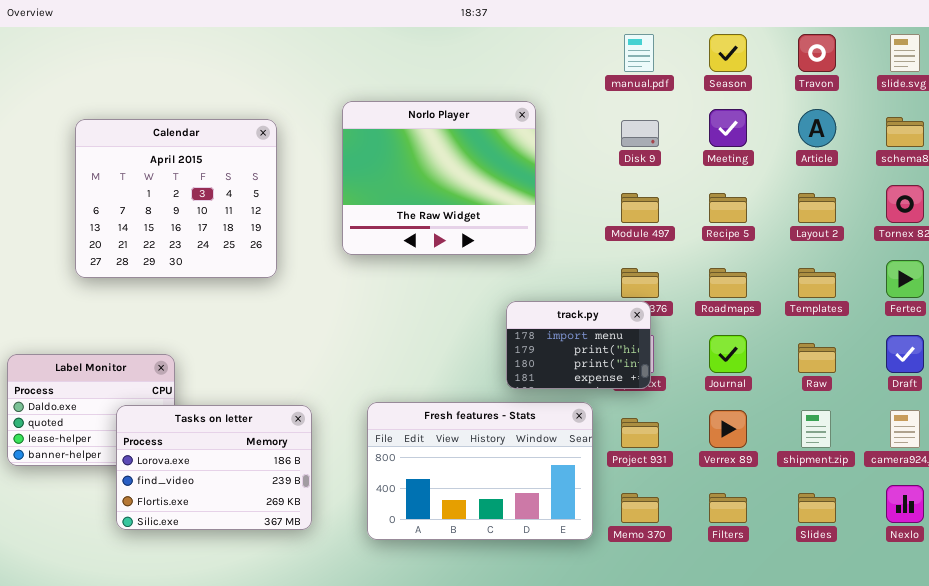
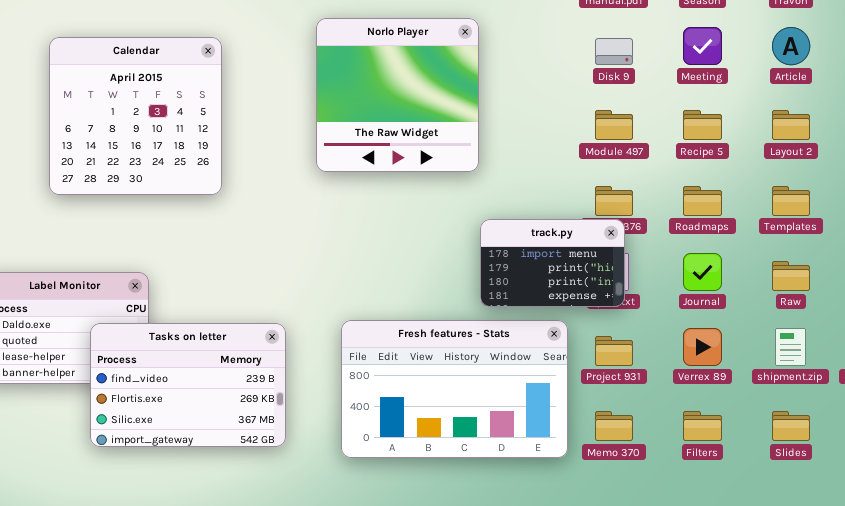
Norlo Player: [342,101,536,255] -> [316,18,479,172], resized
Calendar: [75,119,277,278] -> [49,37,222,195], resized
Tasks on letter: [116,405,312,530] -> [90,323,286,447], scrolled down 1 row

